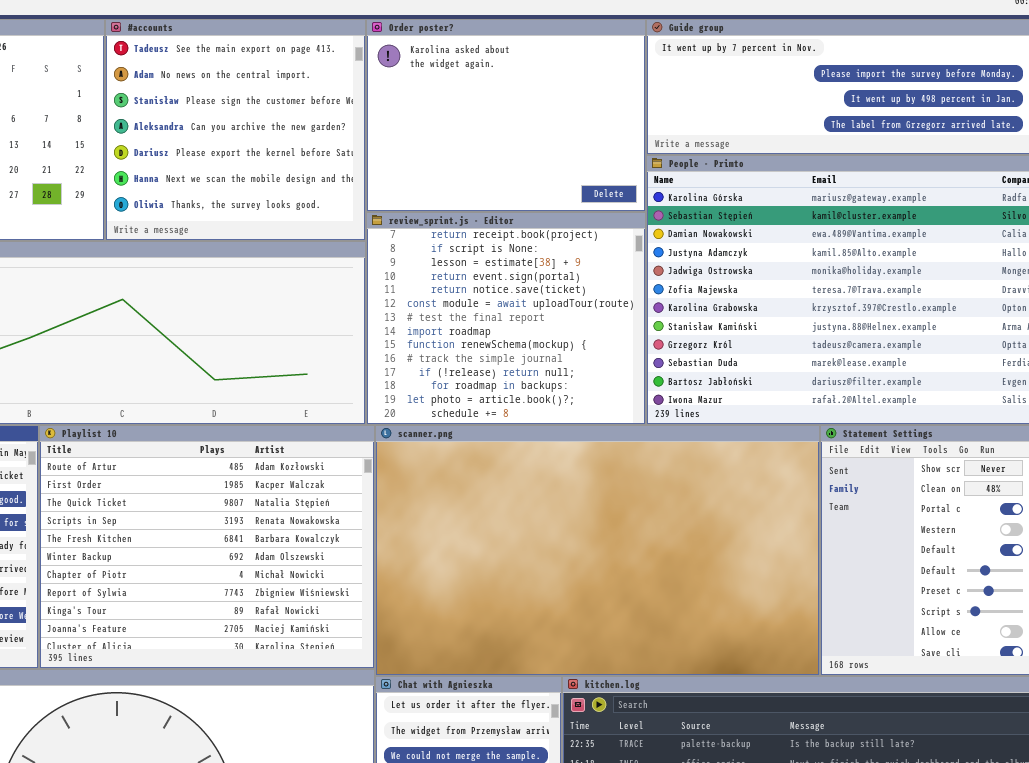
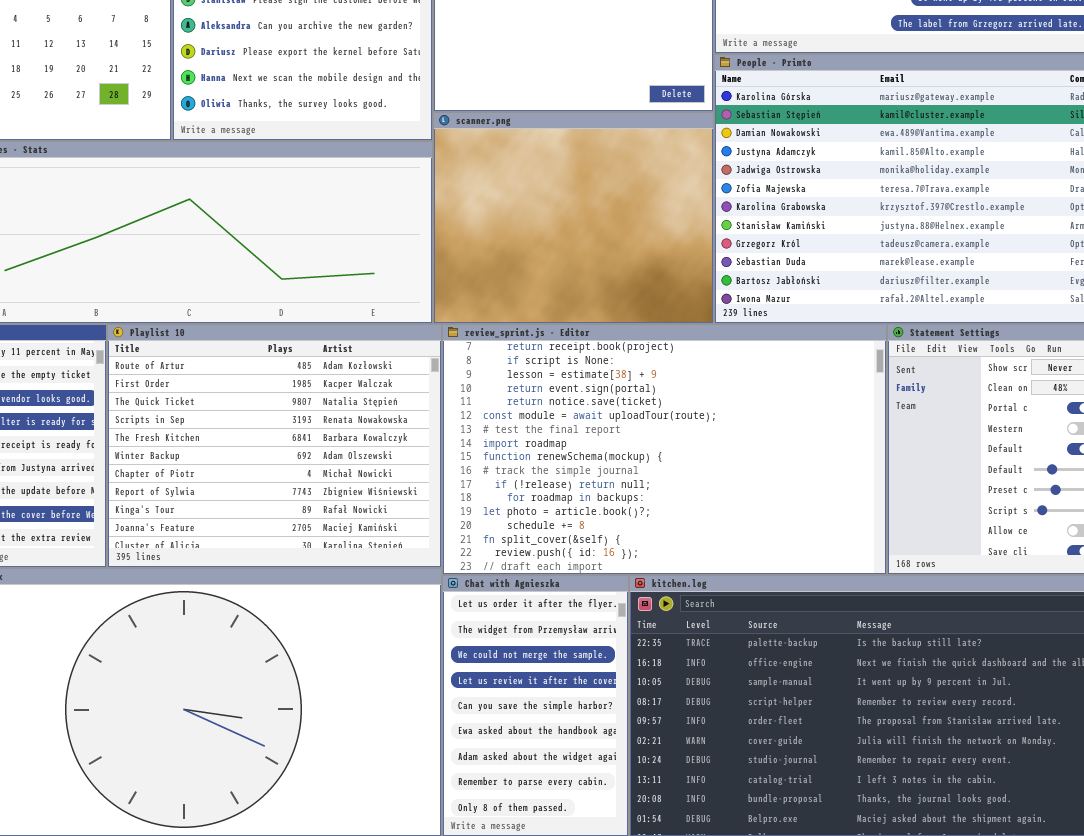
review_sprint.js - Editor: [366,212,646,425] -> [442,324,887,575], moved, resized
scanner.png: [375,425,820,676] -> [433,112,714,324], moved, resized

